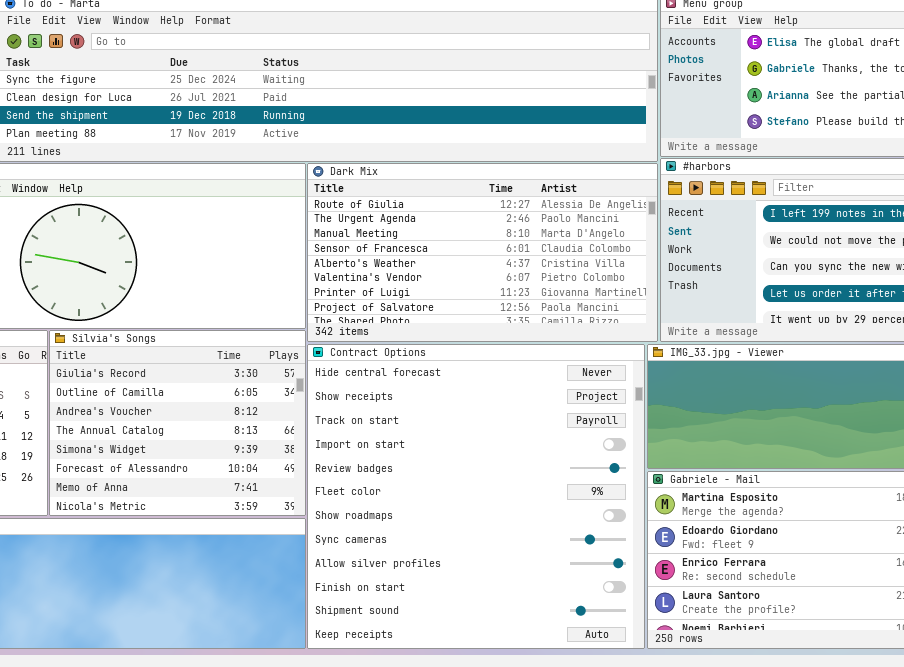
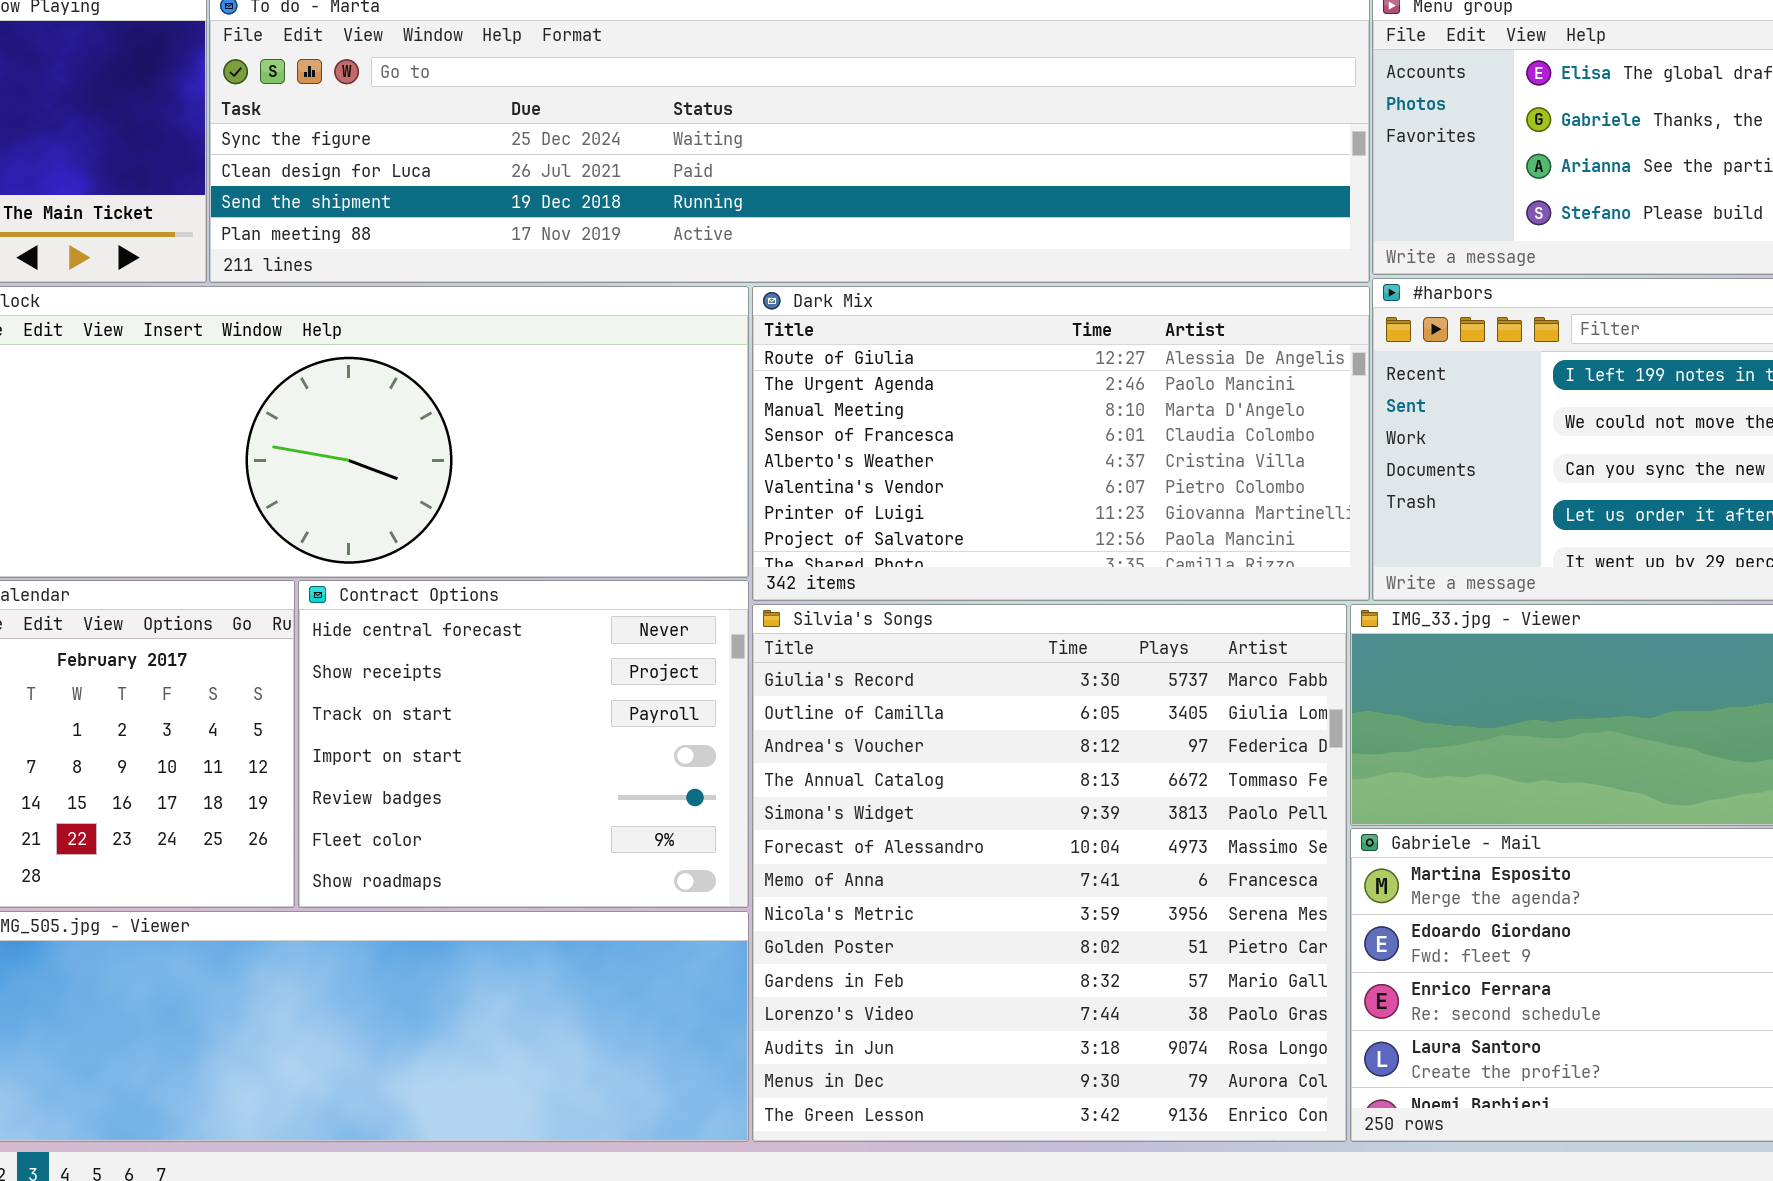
Silvia's Songs: [49,330,306,516] -> [752,604,1347,1142], moved, resized
Contract Options: [307,344,645,649] -> [298,580,749,908], moved, resized

